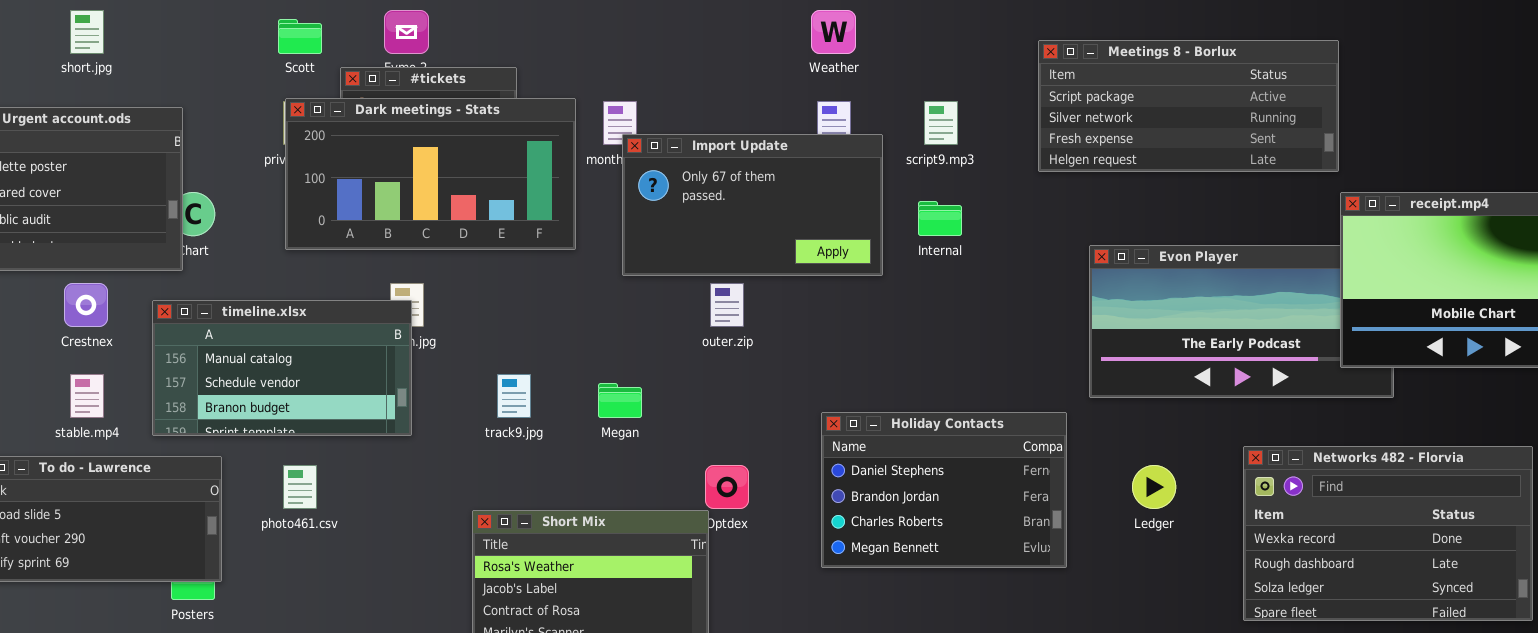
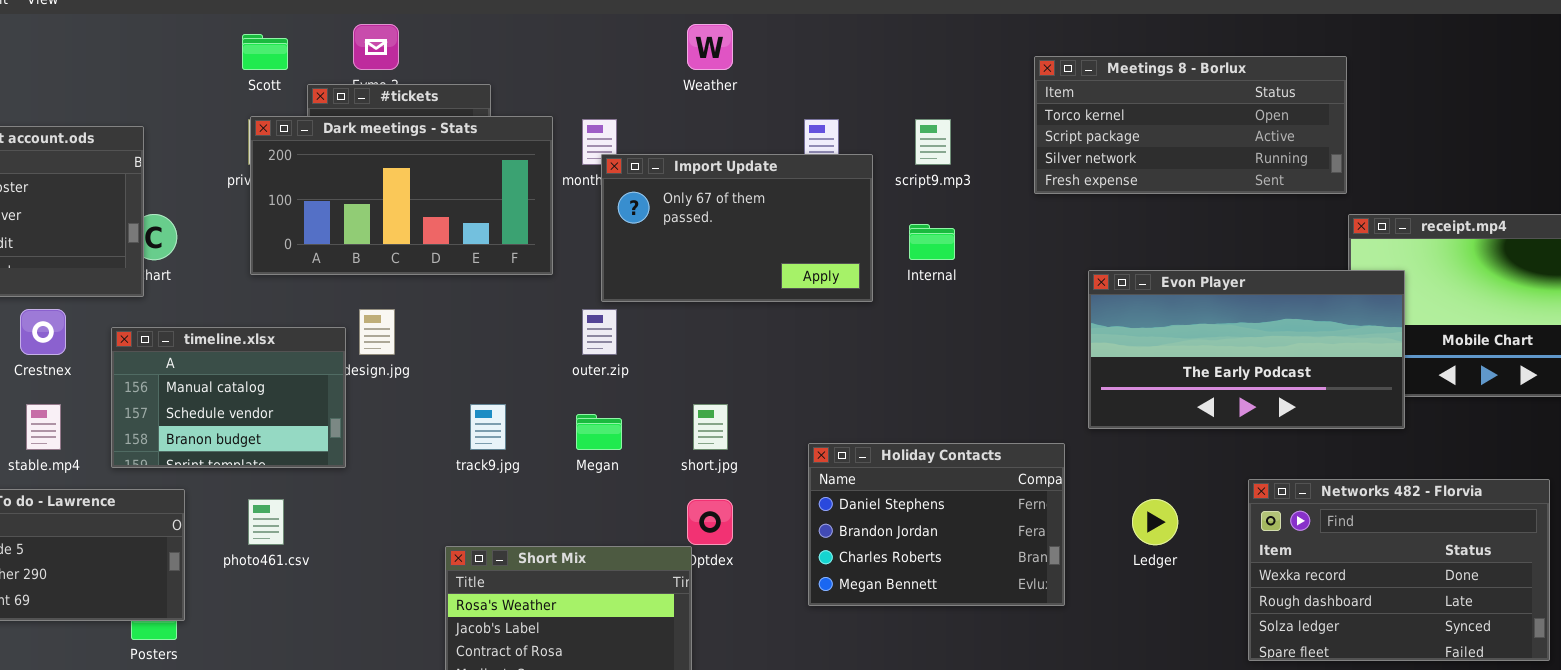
short.jpg: [70,10,104,54] -> [693,404,728,450], moved
Weather: [811,10,856,54] -> [687,24,733,70], moved
Meetings 8 - Borlux: [1038,40,1339,172] -> [1034,56,1347,194], scrolled up 1 row
Evon Player: [1089,245,1394,398] -> [1088,270,1405,429], raised
outer.zip: [710,283,744,327] -> [582,309,617,355], moved
timeline.xlsx: [152,300,412,436] -> [111,327,346,468], resized

